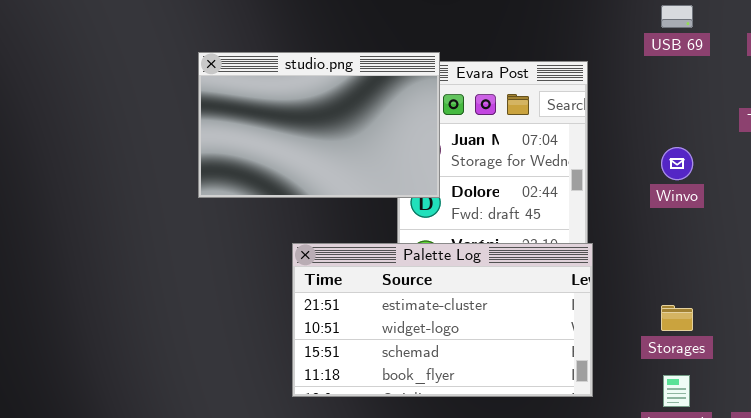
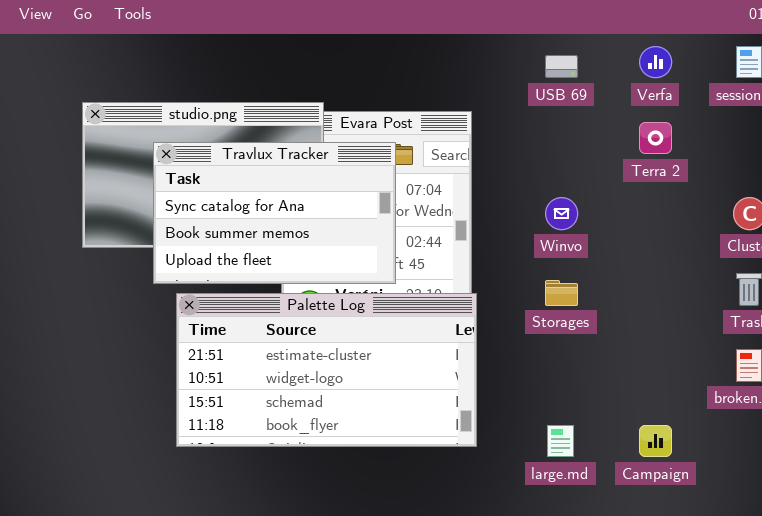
Travlux Tracker: none -> [153,142,396,284], opened
Storages: [661,305,693,331] -> [545,280,578,306], moved

